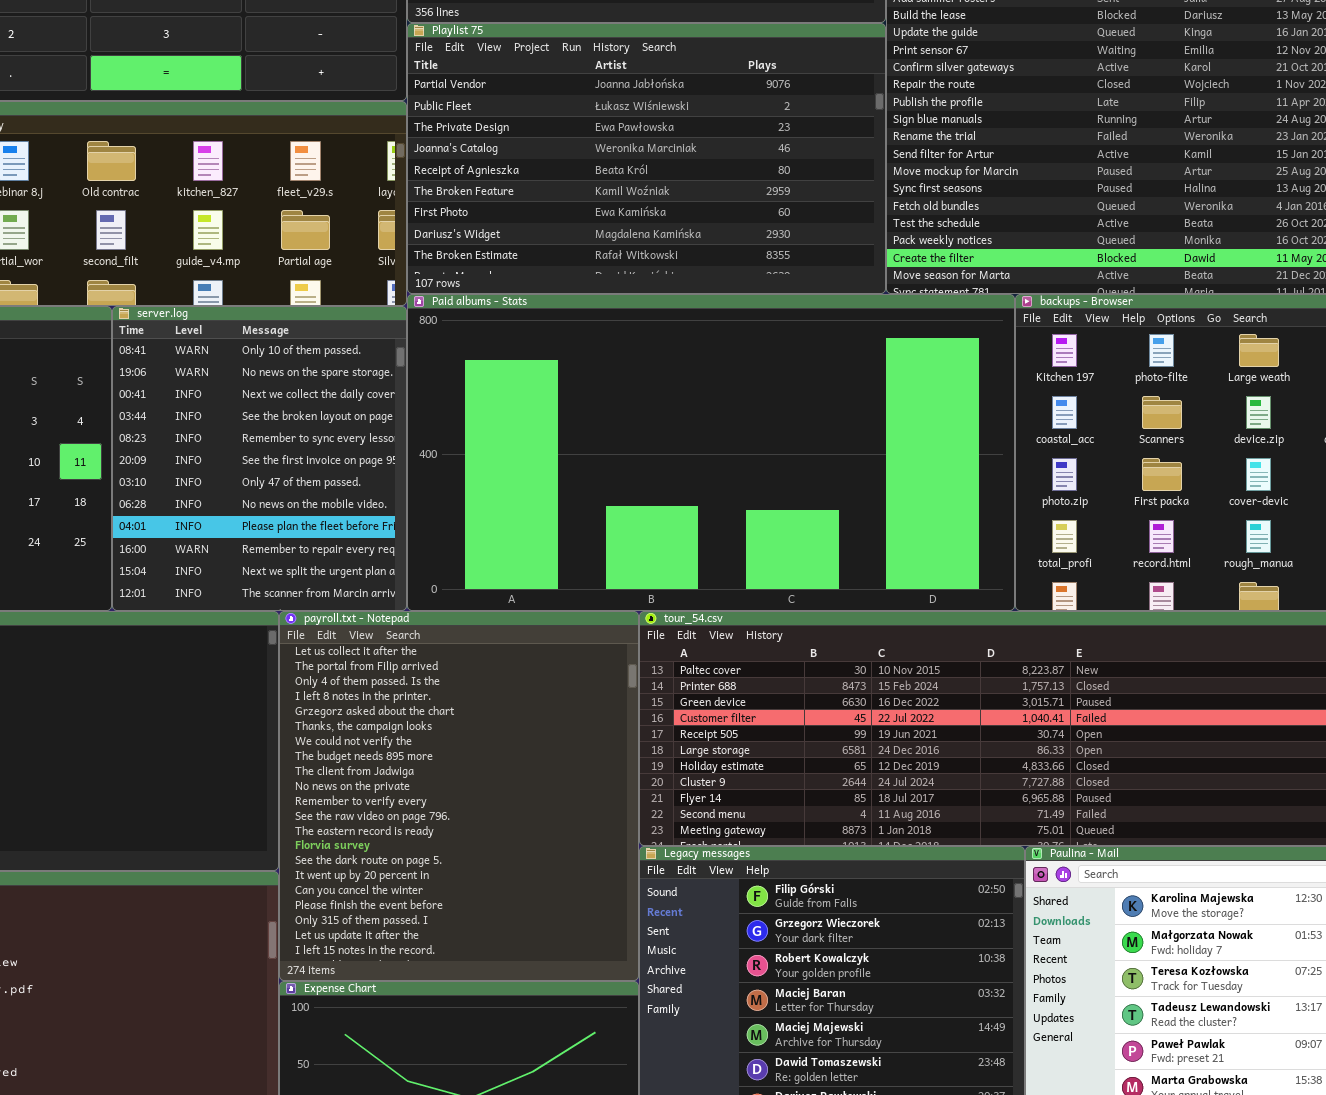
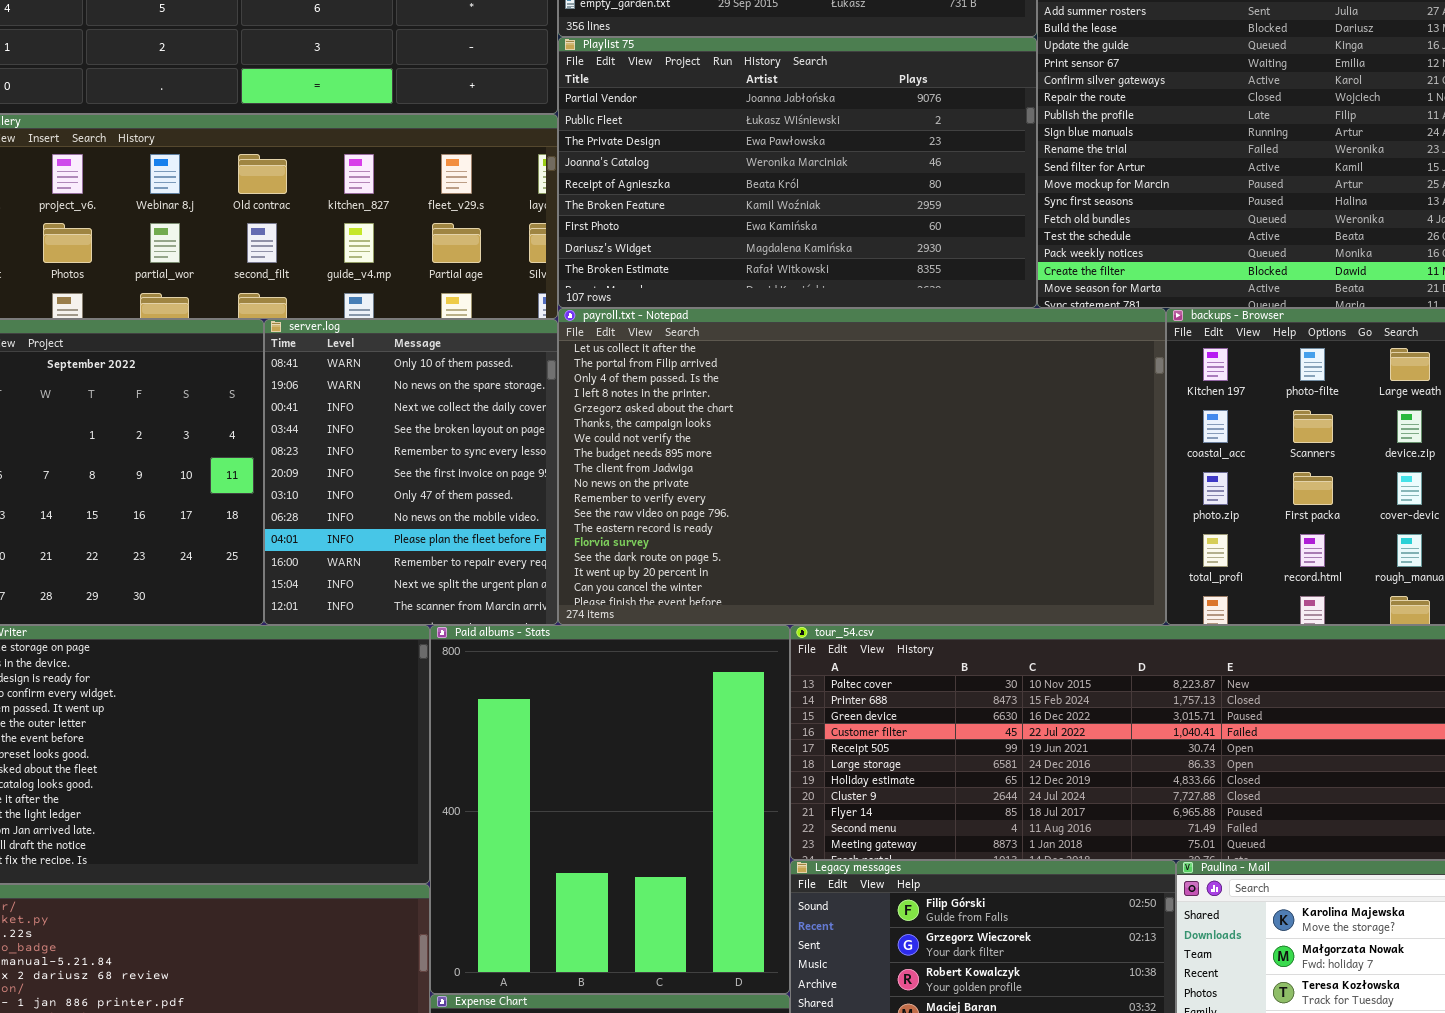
Paid albums - Stats: [407,294,1015,611] -> [430,625,790,994], moved, resized
payroll.txt - Notepad: [279,611,639,981] -> [558,308,1166,625], moved, resized

